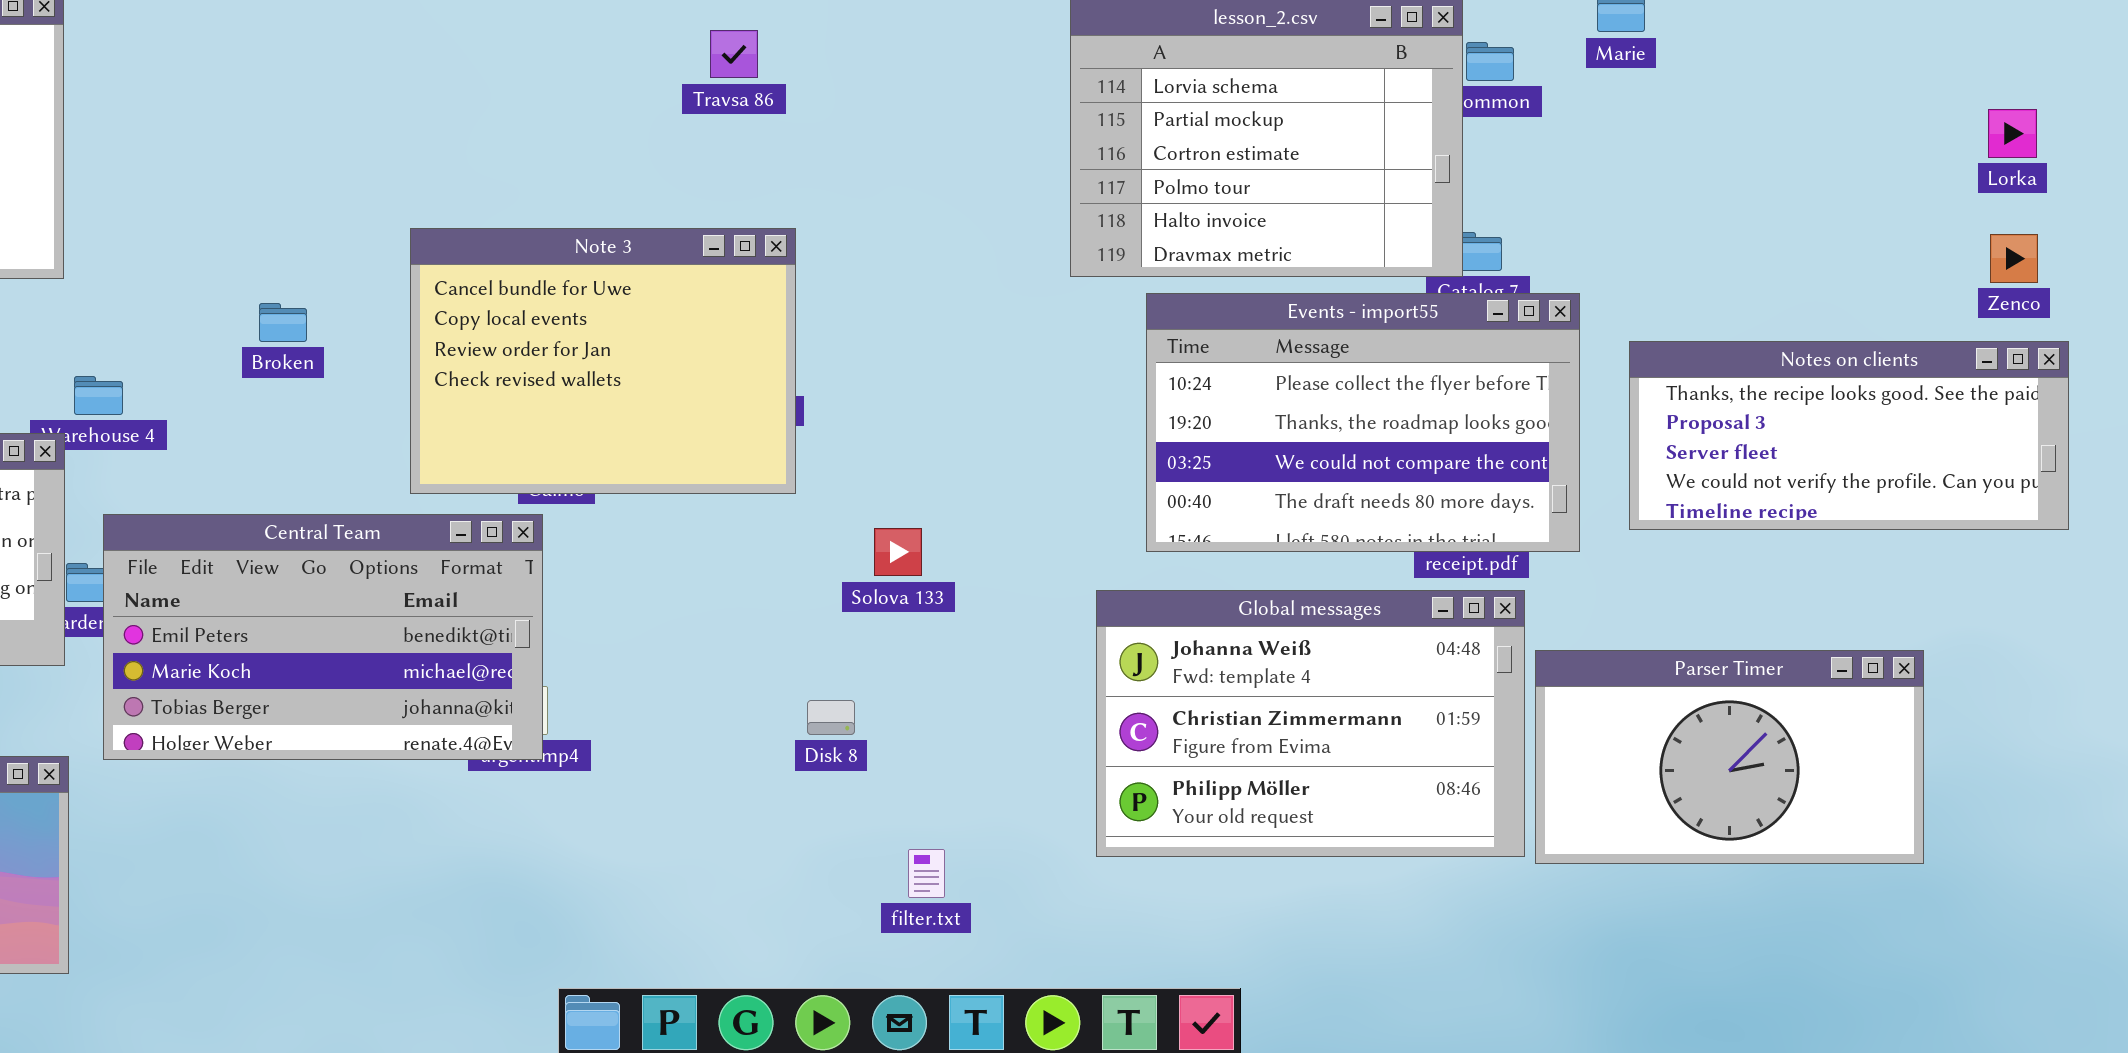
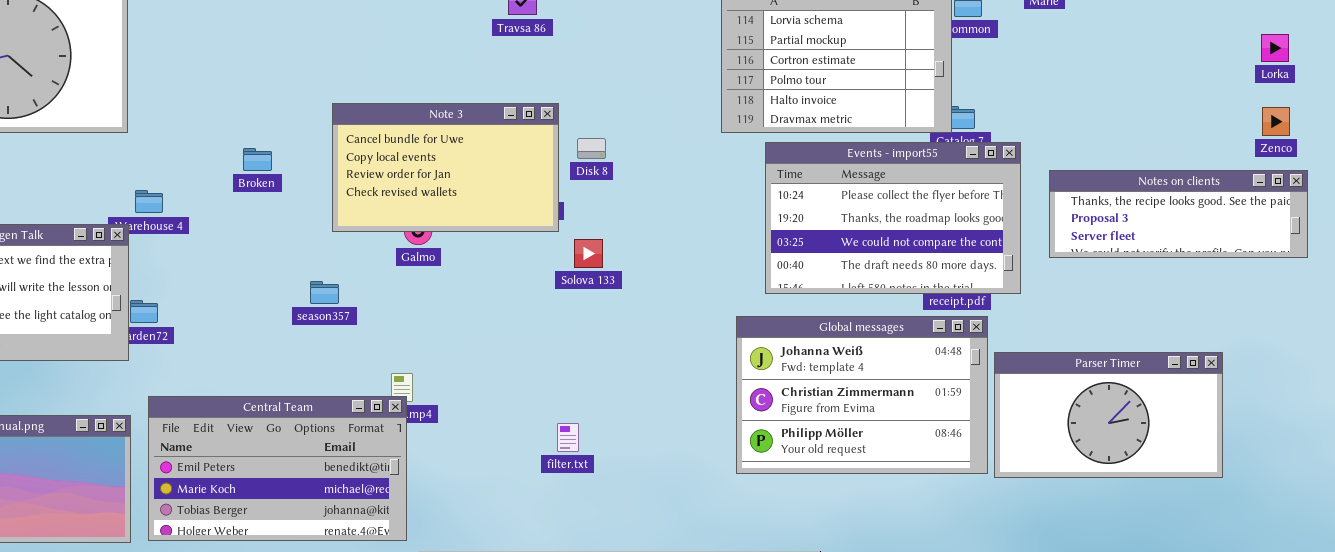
Note 3: [410,228,796,494] -> [332,103,559,232], resized
Notes on clients: [1629,341,2069,530] -> [1049,170,1308,258], resized
Central Team: [103,514,543,760] -> [148,396,407,541], moved
Solova 133: [874,528,922,576] -> [574,239,603,268], moved
Disk 8: [807,700,855,735] -> [577,138,606,159], moved
filter.txt: [908,849,945,898] -> [557,423,579,452], moved

